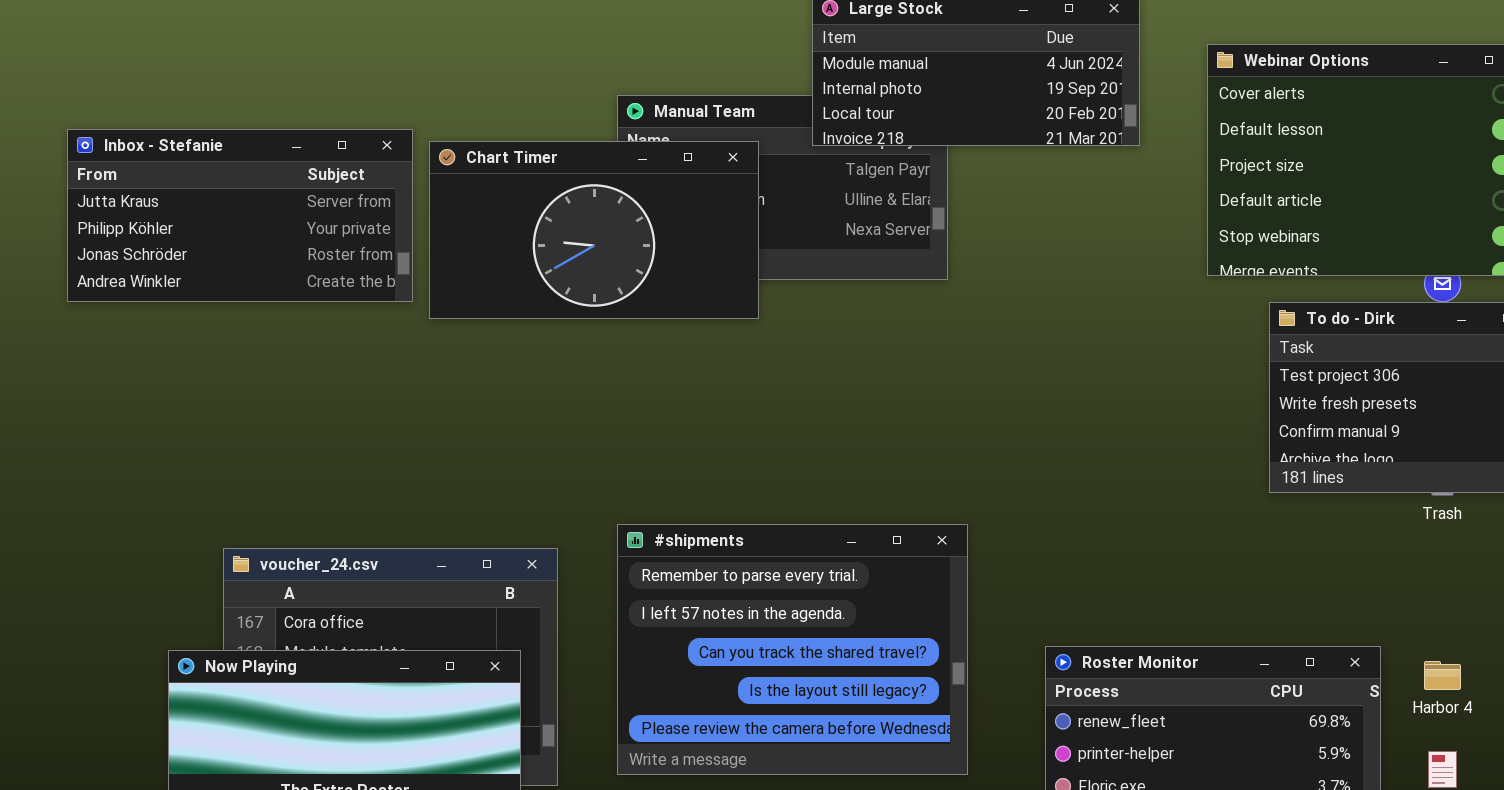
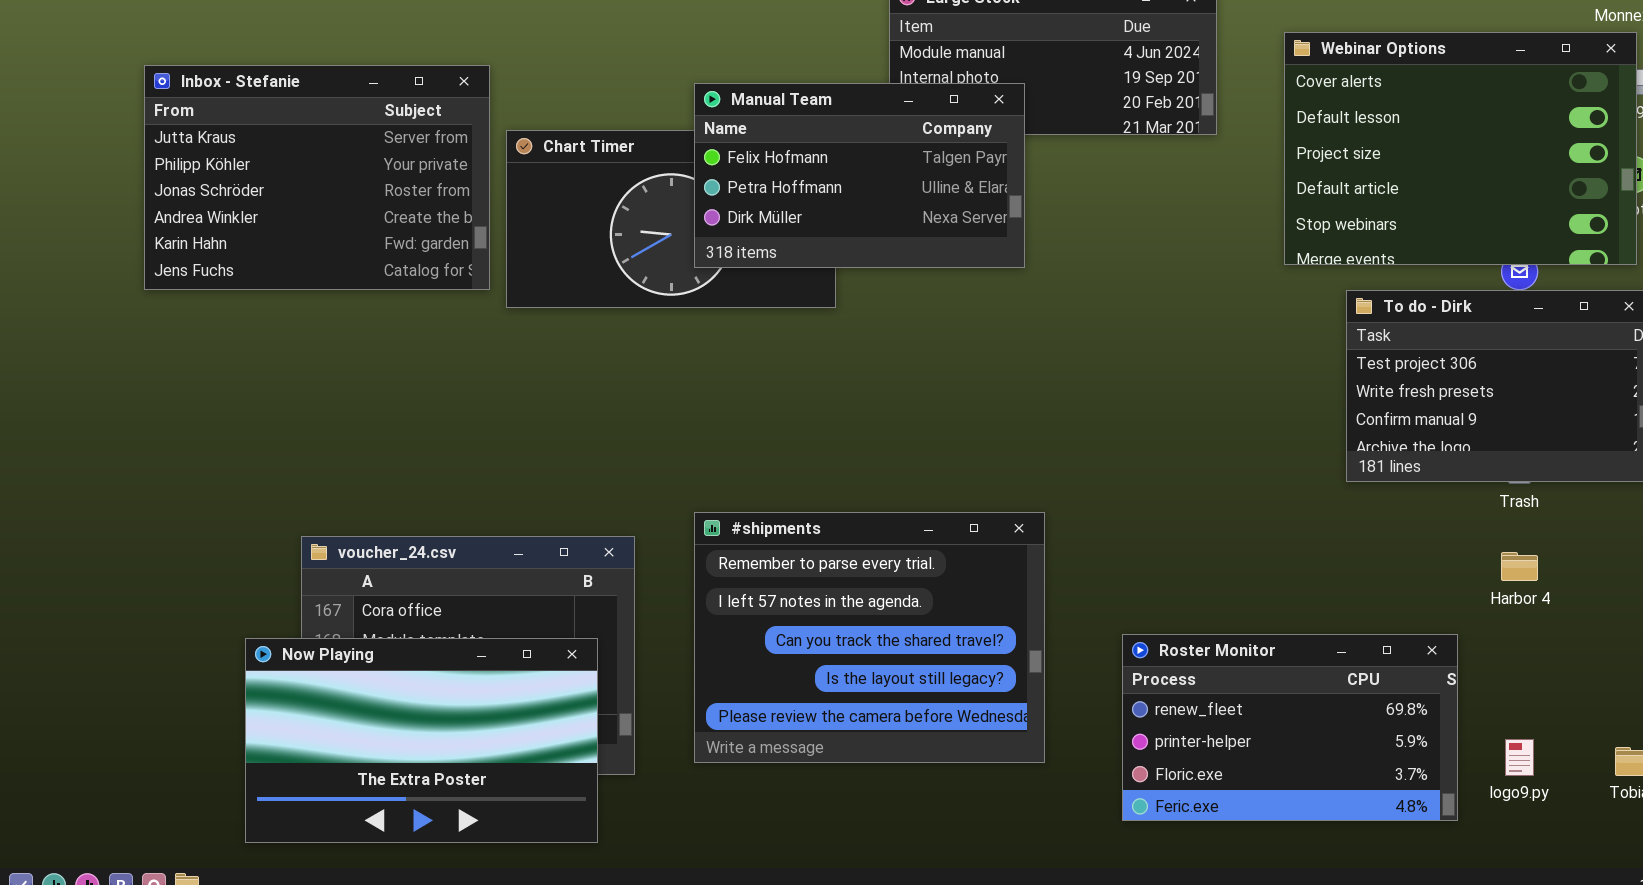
Manual Team: [617,95,948,280] -> [694,83,1025,268], raised
Inbox - Stefanie: [67,129,413,302] -> [144,65,490,290], resized
Harbor 4: [1424,661,1461,690] -> [1501,552,1538,581], moved

